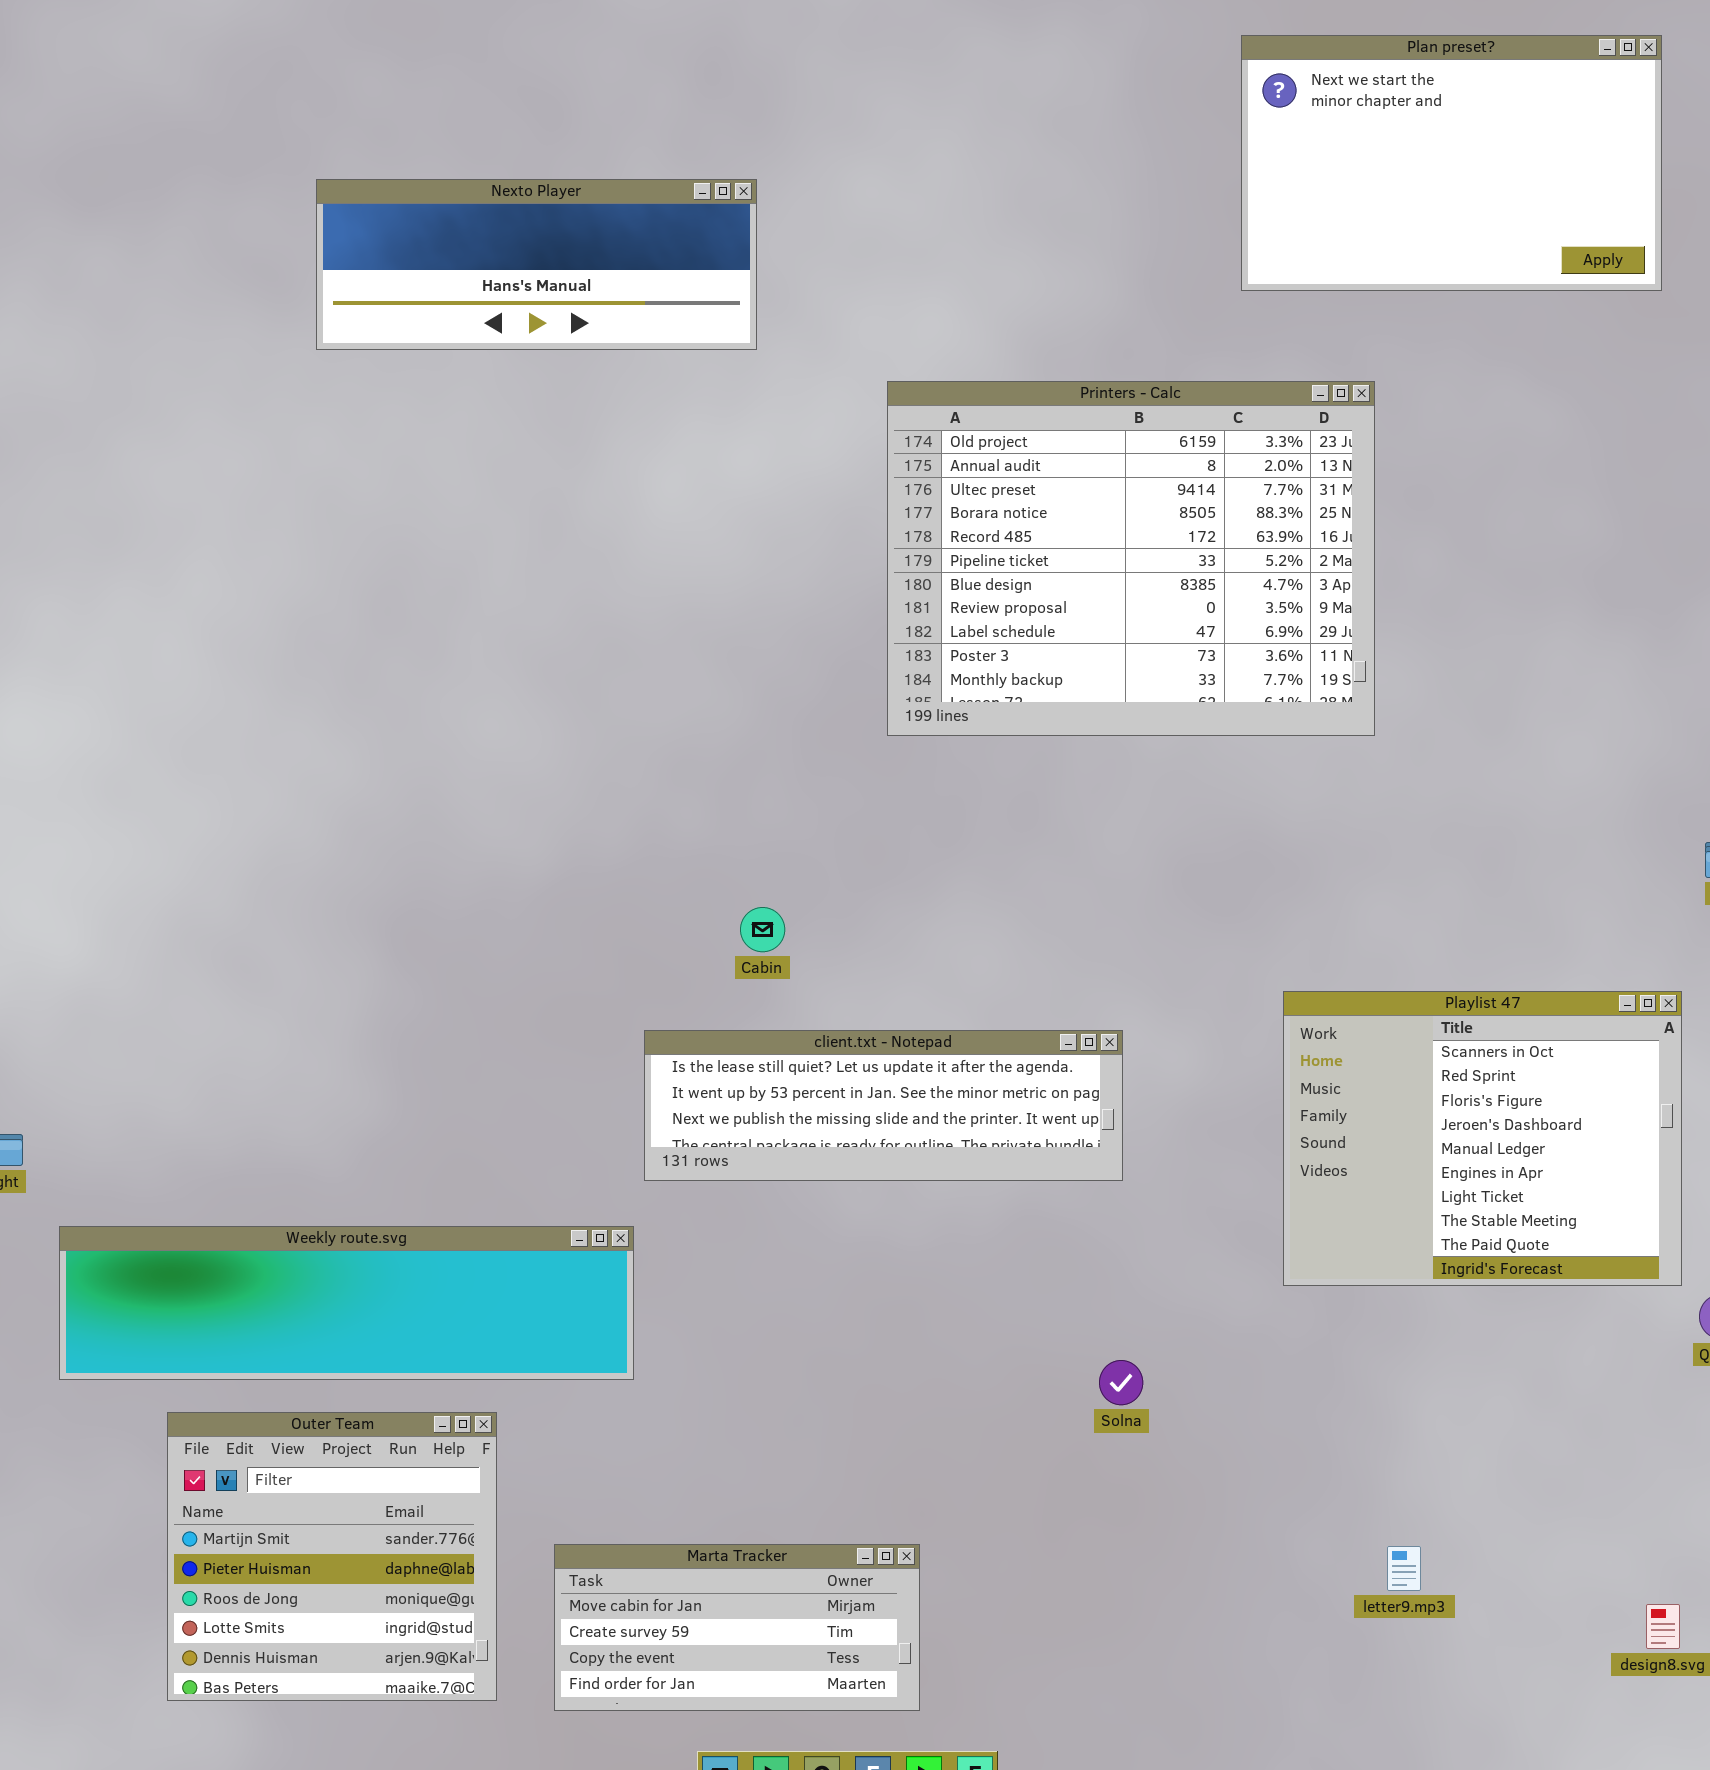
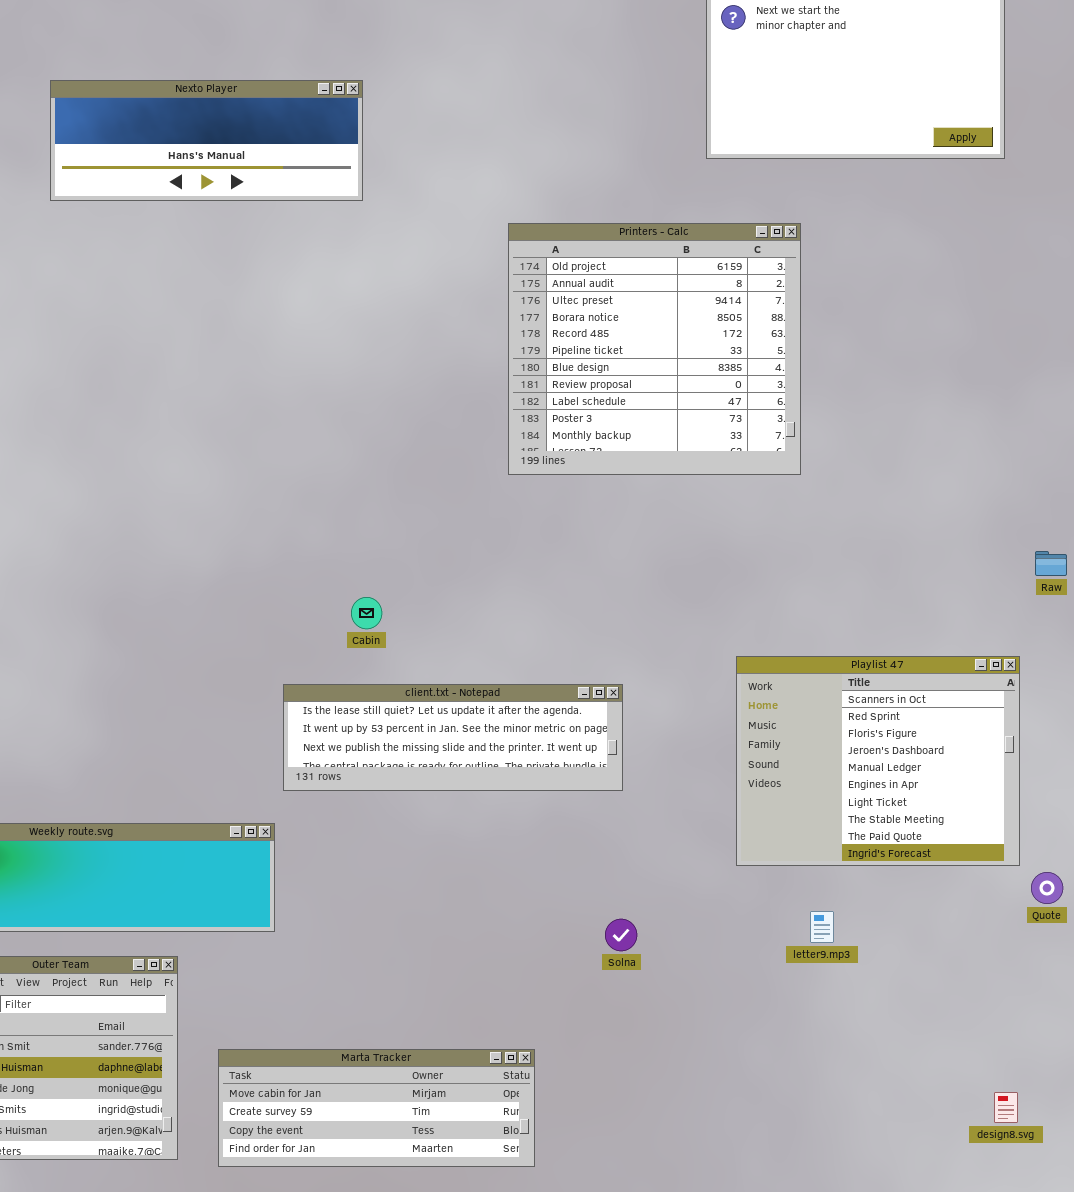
Printers - Calc: [887,381,1375,736] -> [508,223,801,475], resized
Marta Tracker: [554,1544,920,1711] -> [218,1049,535,1167], resized
letter9.mp3: [1387,1546,1421,1591] -> [810,911,834,943], moved

